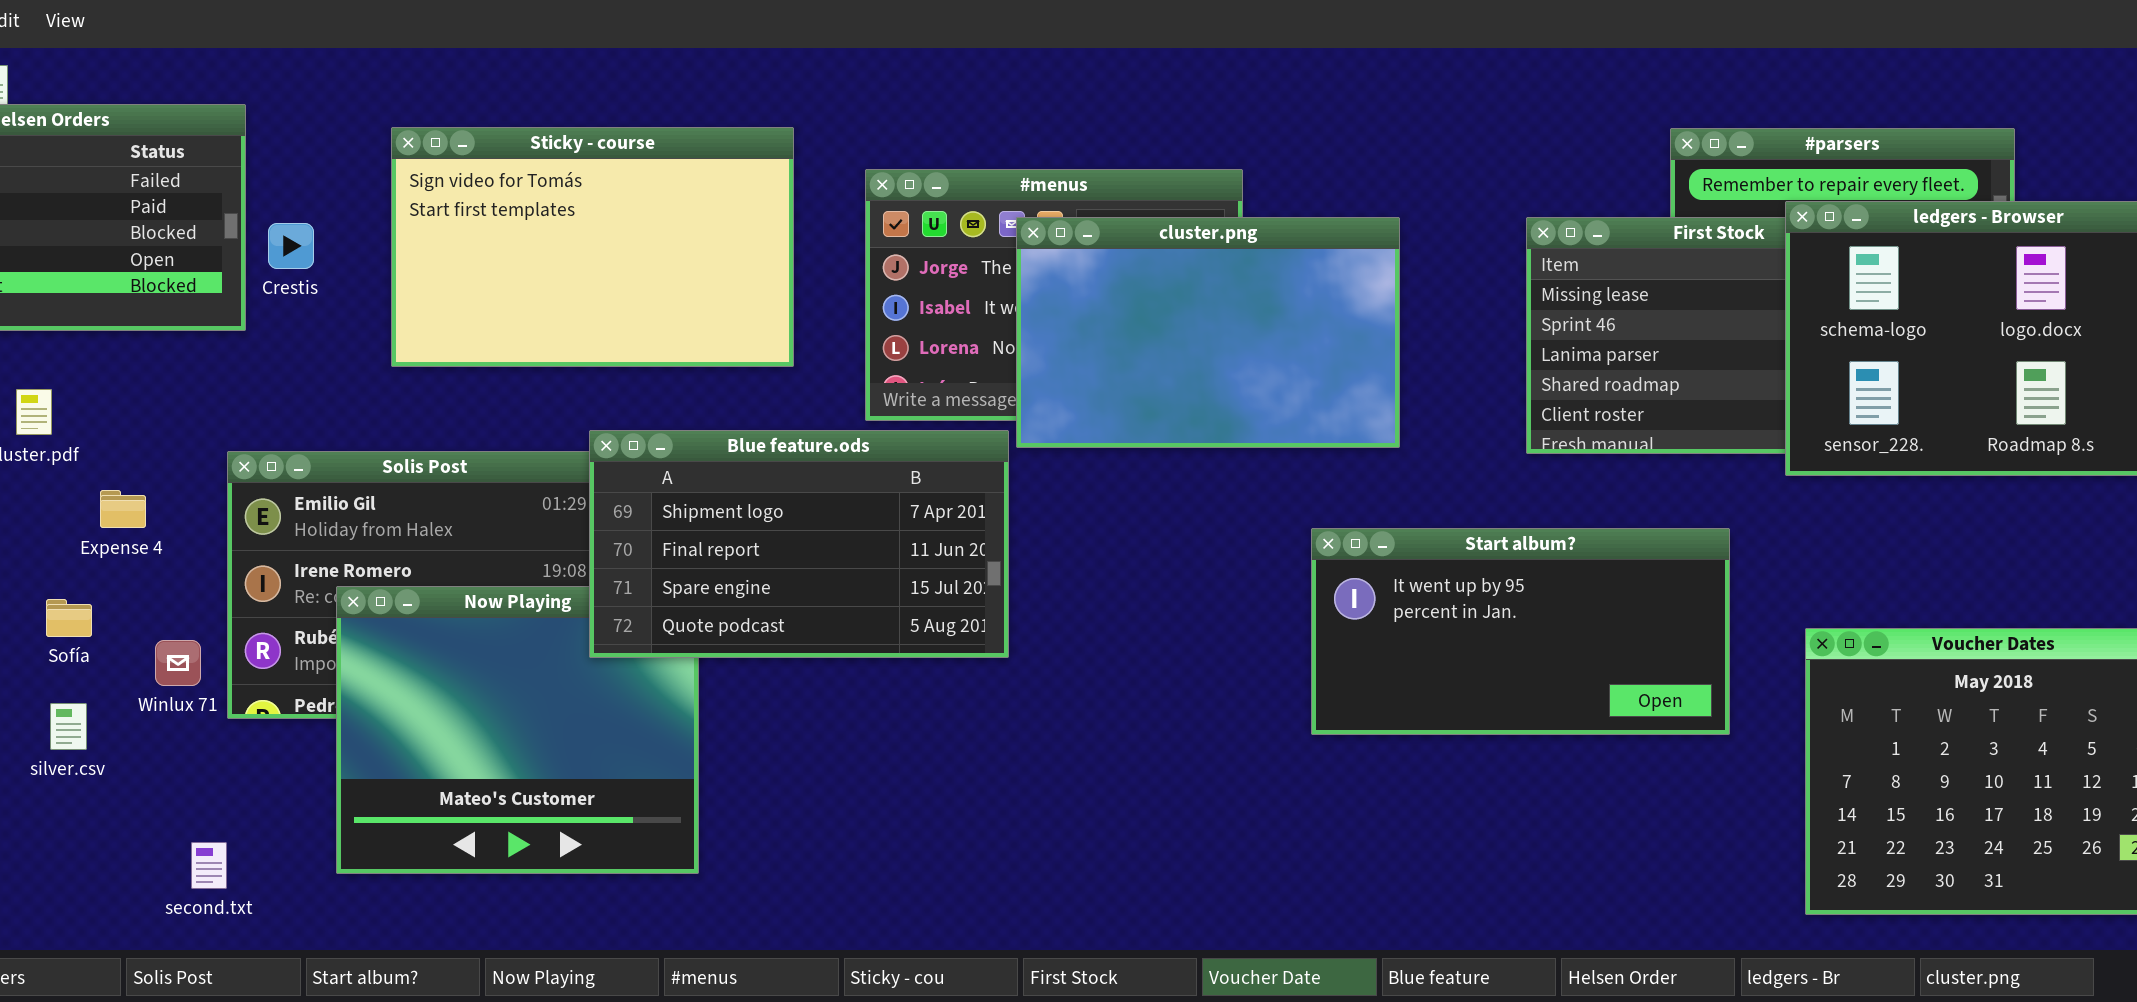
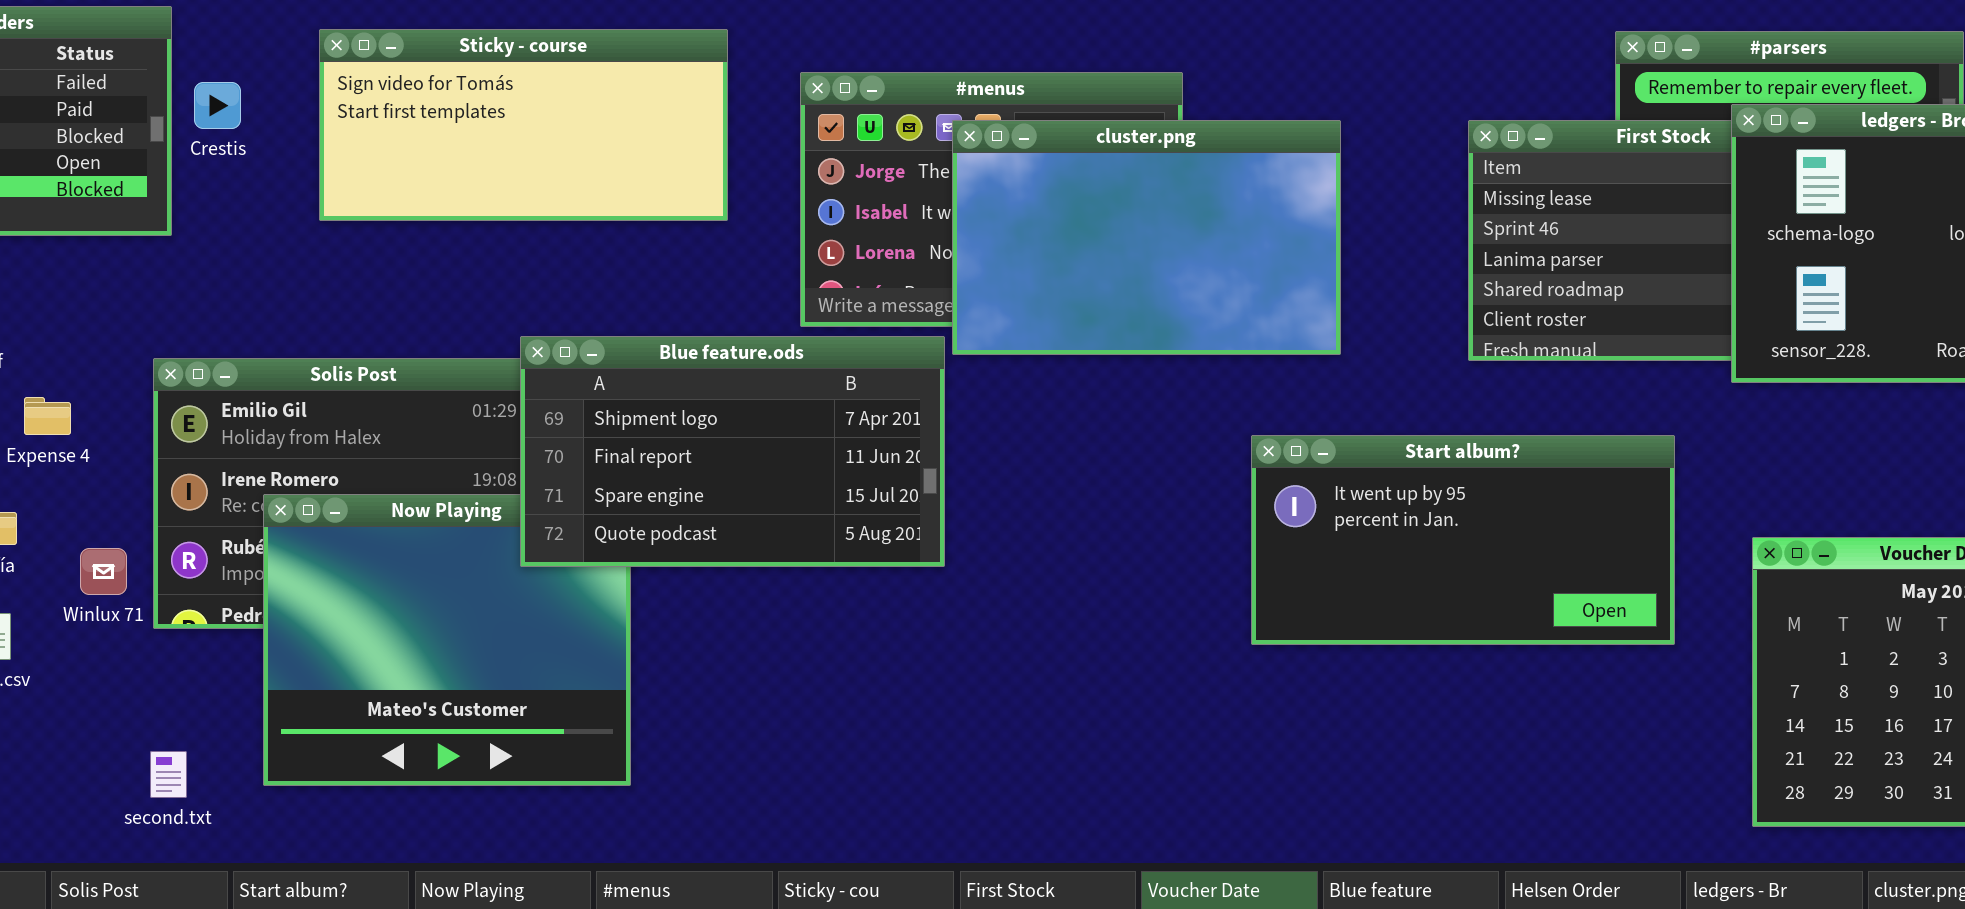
Sticky - course: [391,127,794,367] -> [319,29,728,221], resized
Crestis: [268,223,314,269] -> [194,82,241,129], moved
second.txt: [191,842,227,889] -> [150,751,187,798], moved

